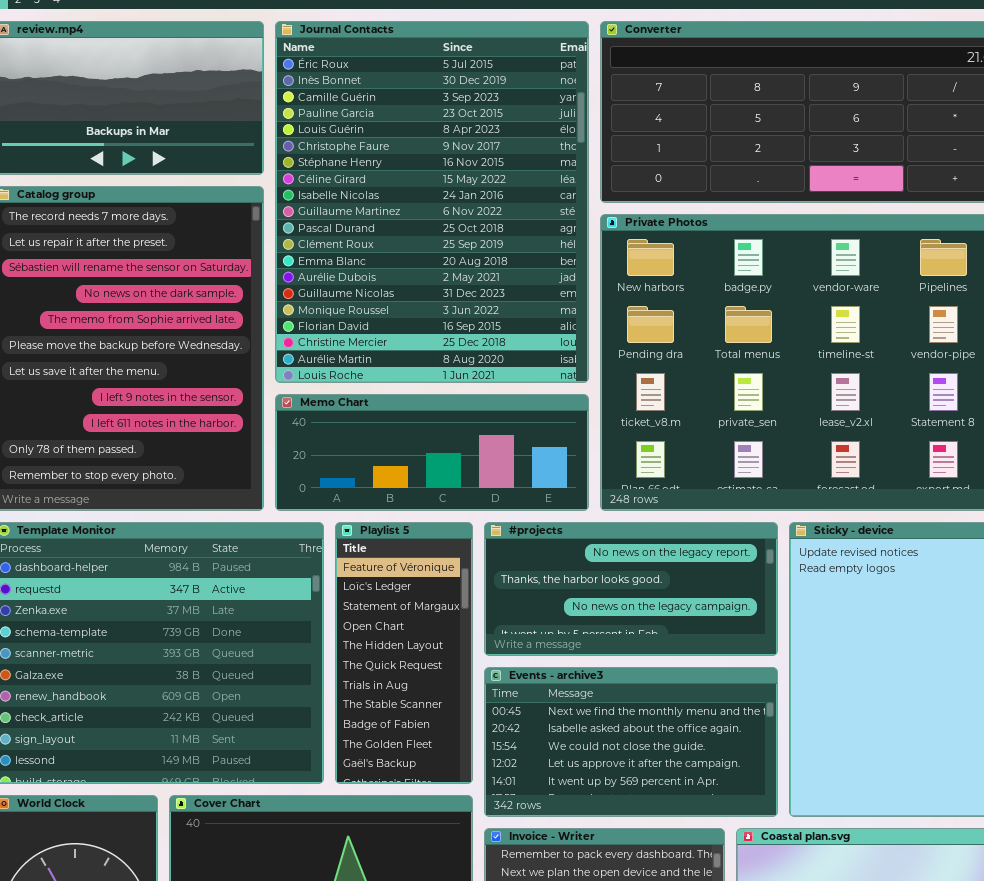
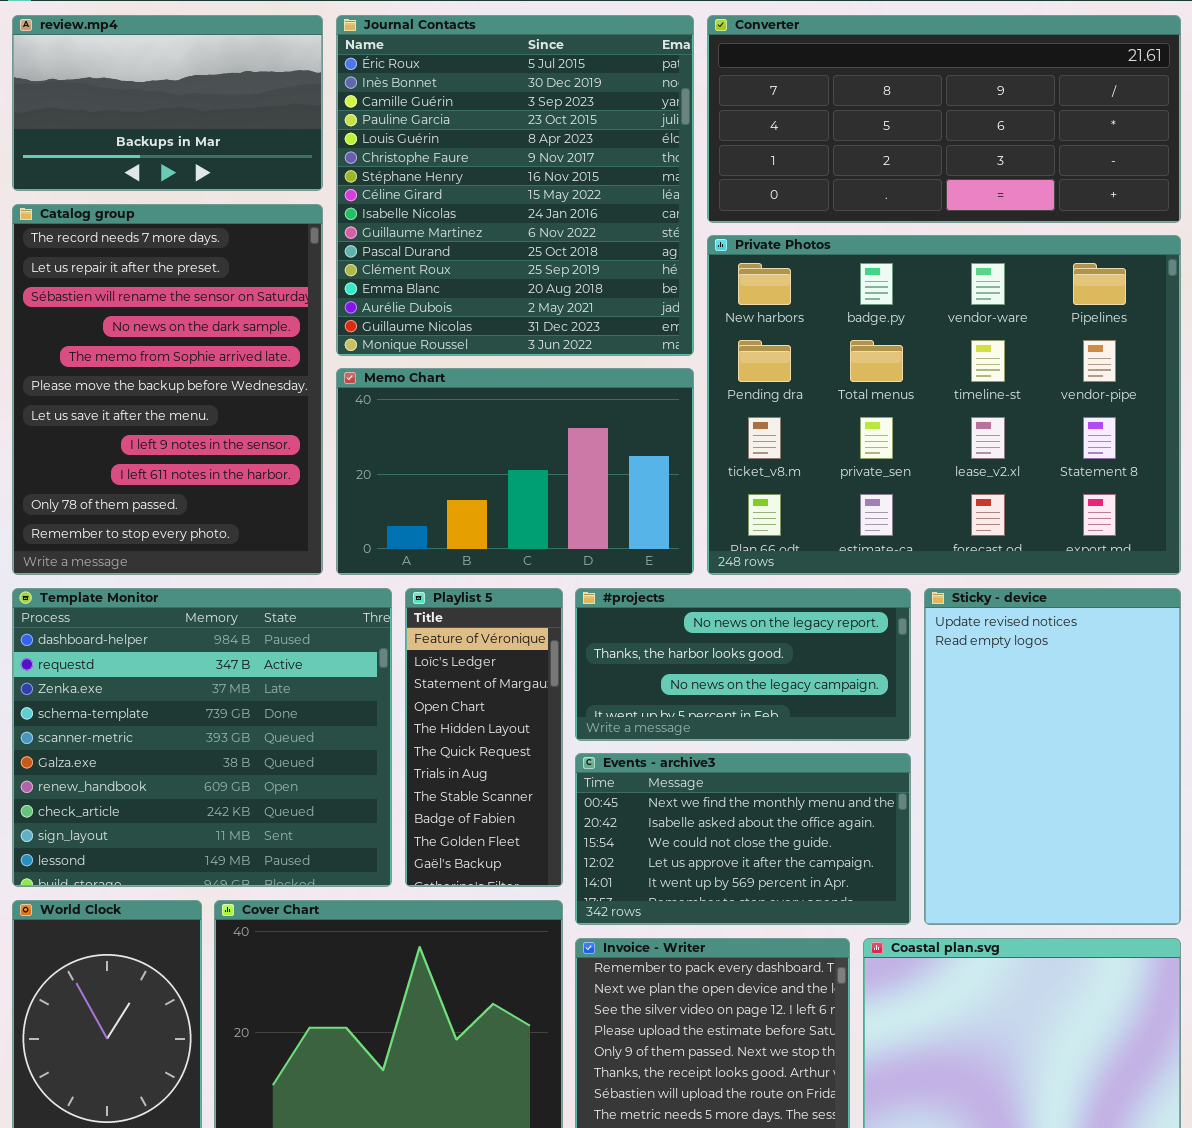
Journal Contacts: [275,21,589,383] -> [336,15,694,356], resized
Memo Chart: [275,394,589,511] -> [336,368,694,575], resized

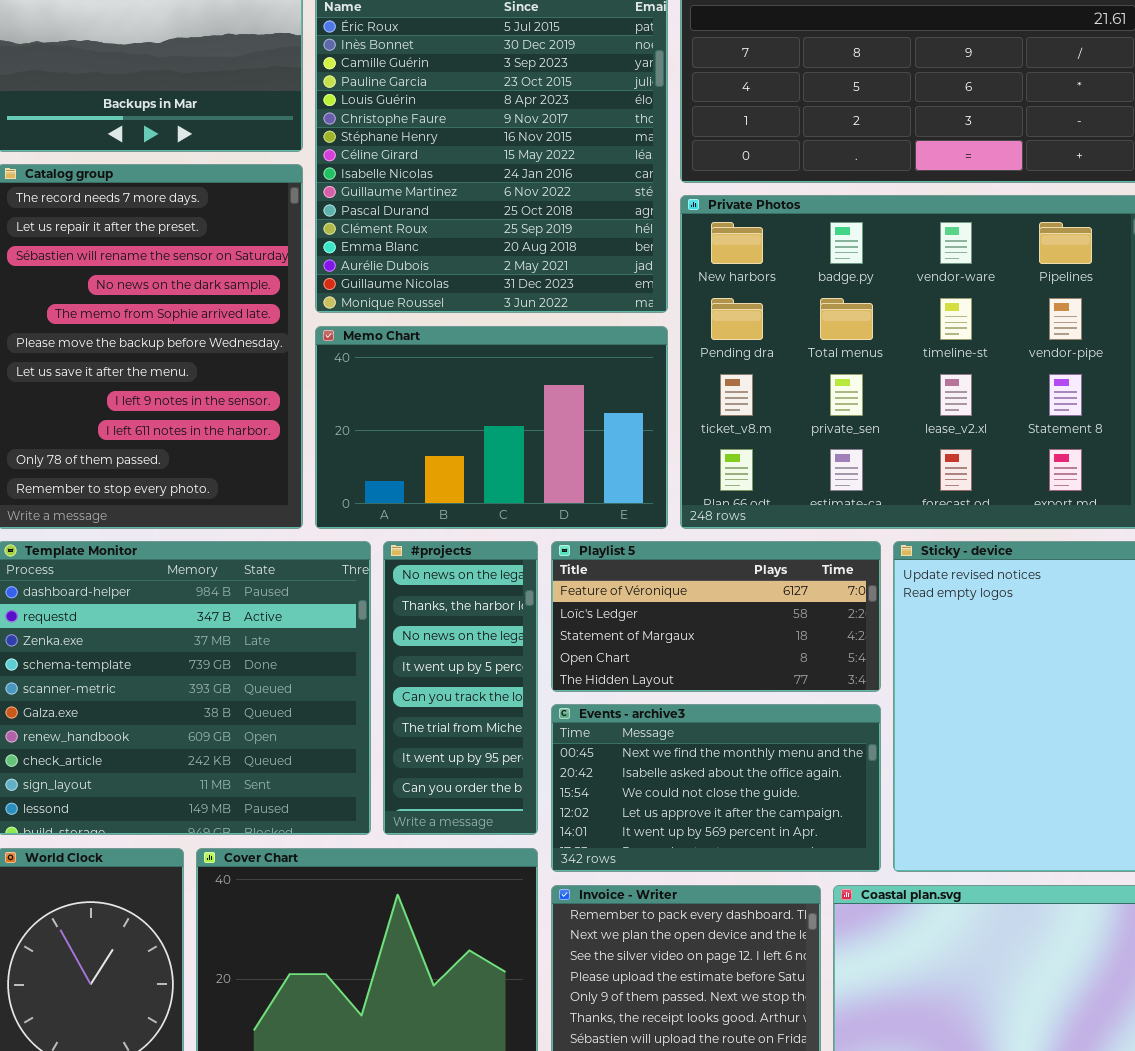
Playlist 5: [405,588,563,887] -> [551,541,881,692], moved, resized
#projects: [575,588,911,741] -> [383,541,538,835], moved, resized

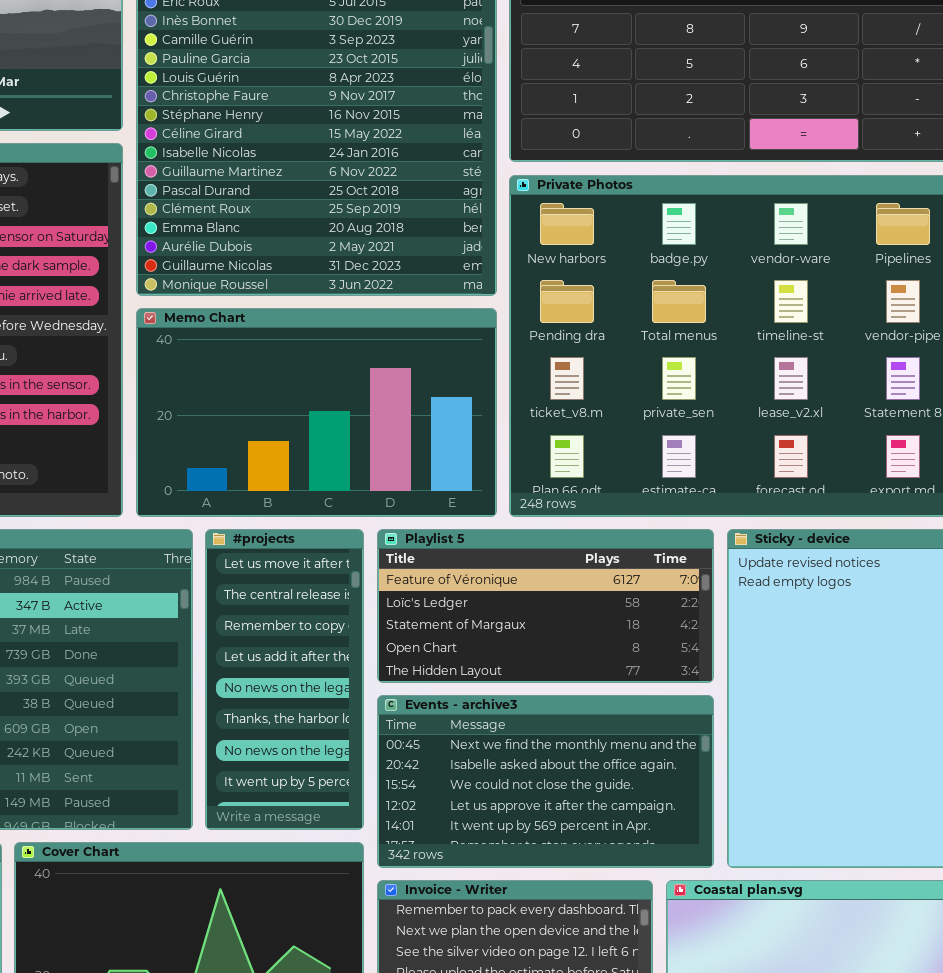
#projects: [383,541,538,835] -> [205,529,364,830], scrolled up 4 rows

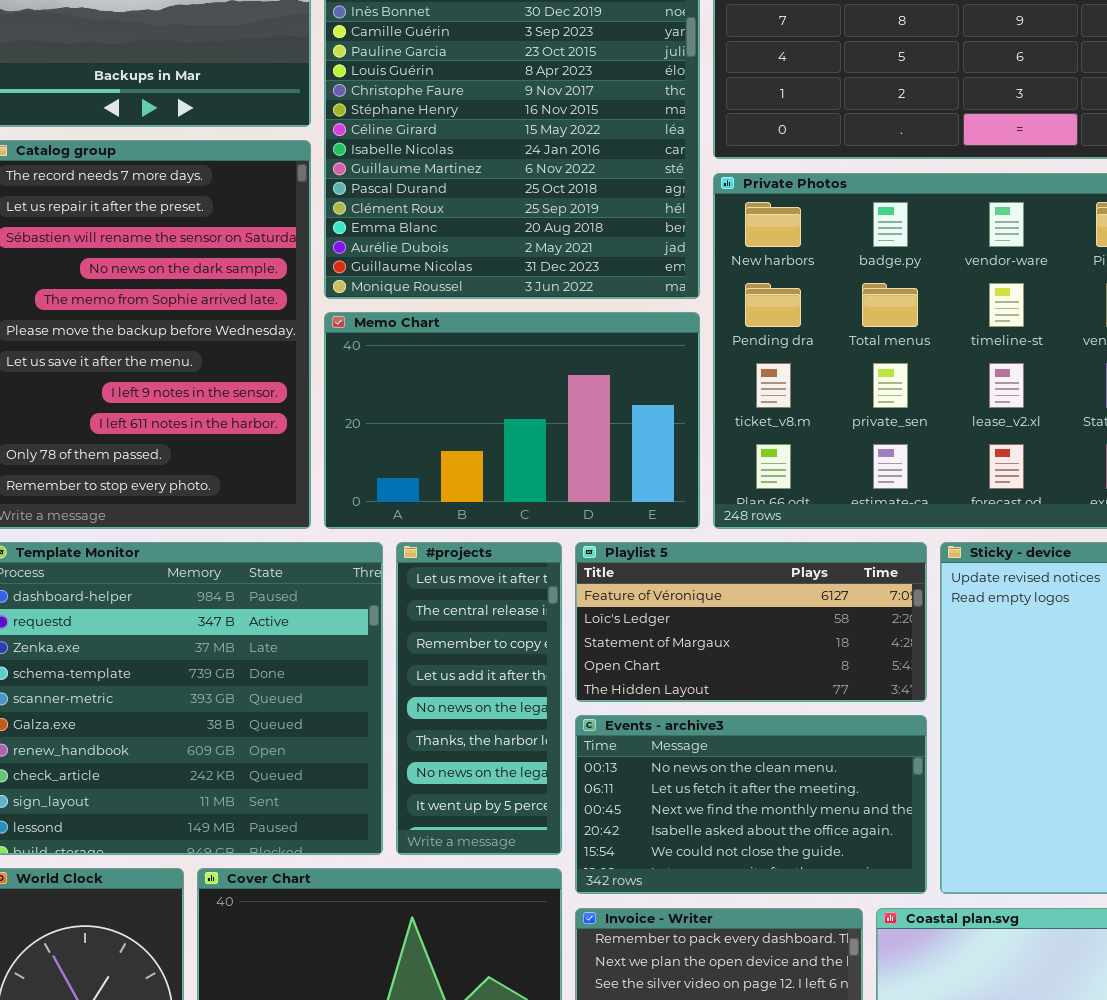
Events - archive3: [377,695,714,868] -> [575,715,927,894], scrolled up 2 rows

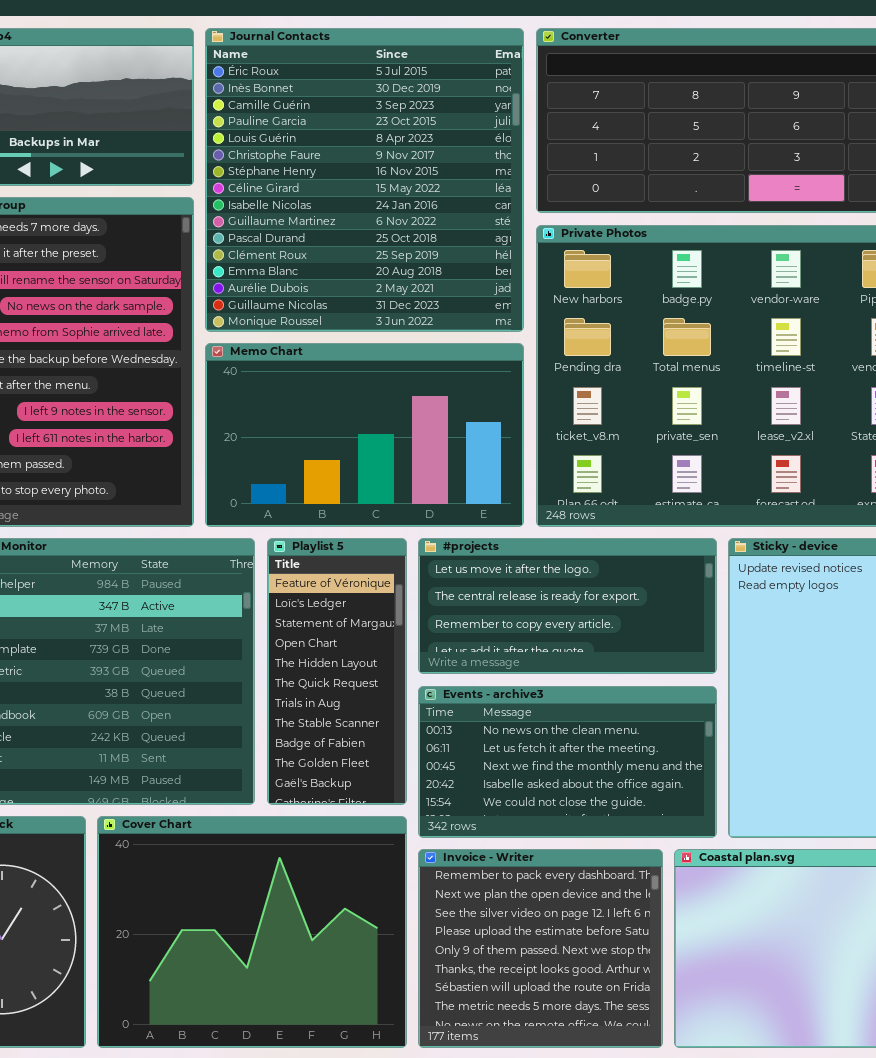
#projects: [396,542,562,855] -> [418,538,717,674], moved, resized
Playlist 5: [575,542,927,702] -> [267,538,407,805], moved, resized

